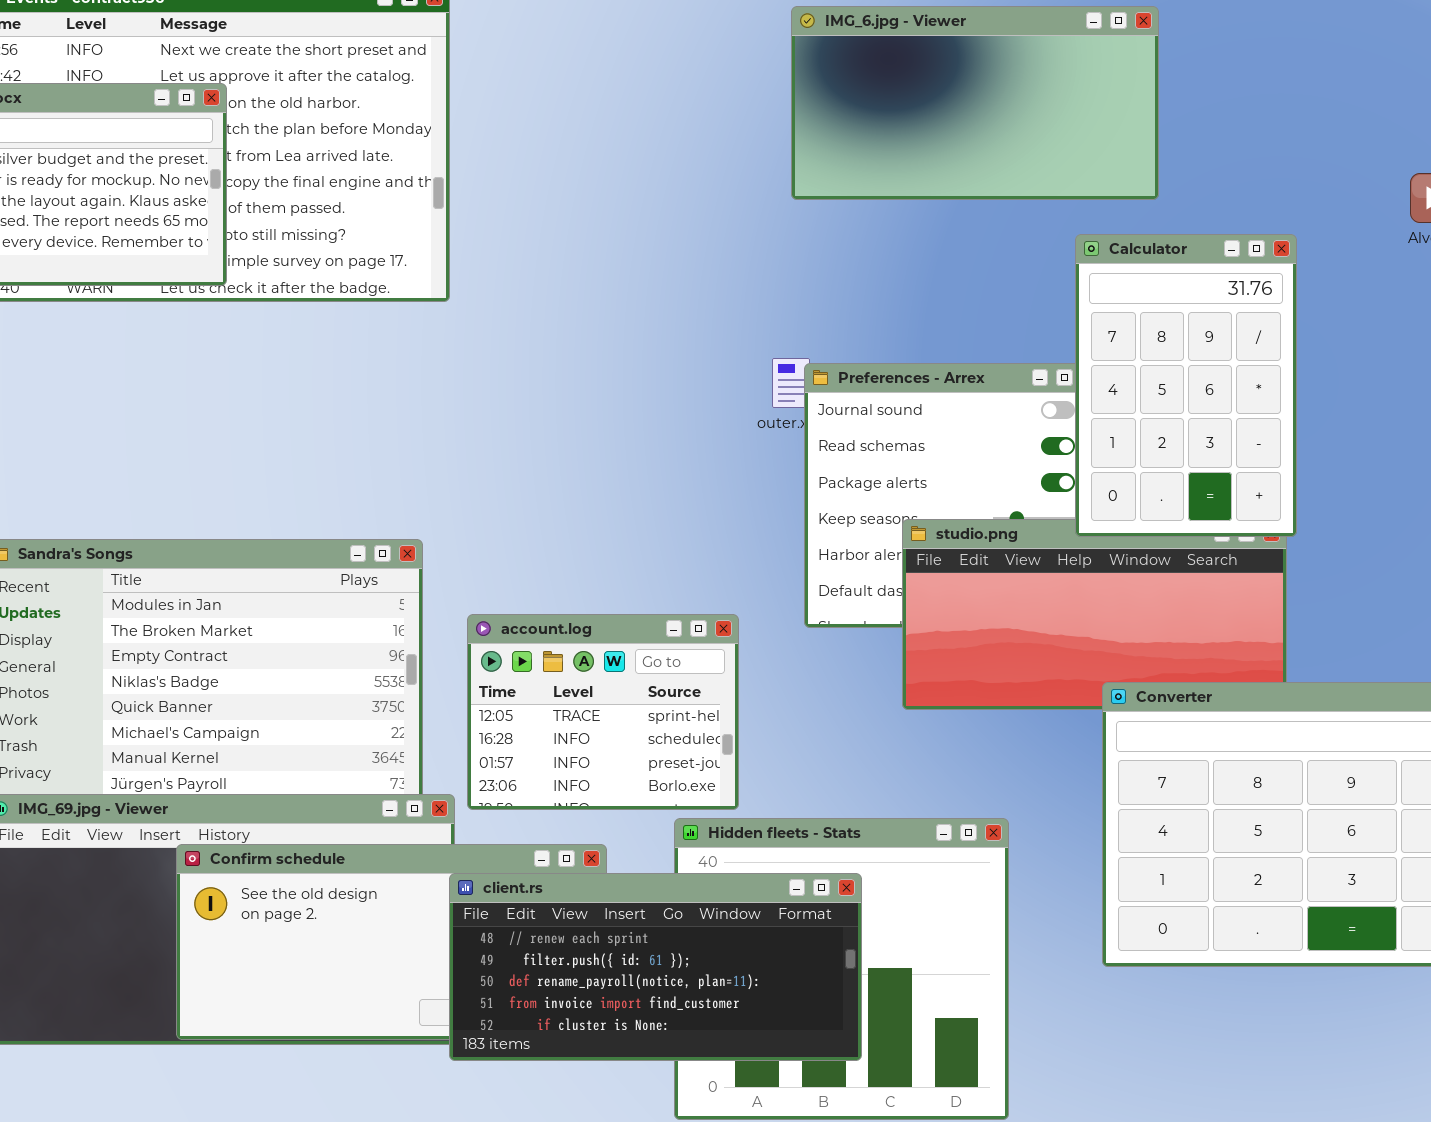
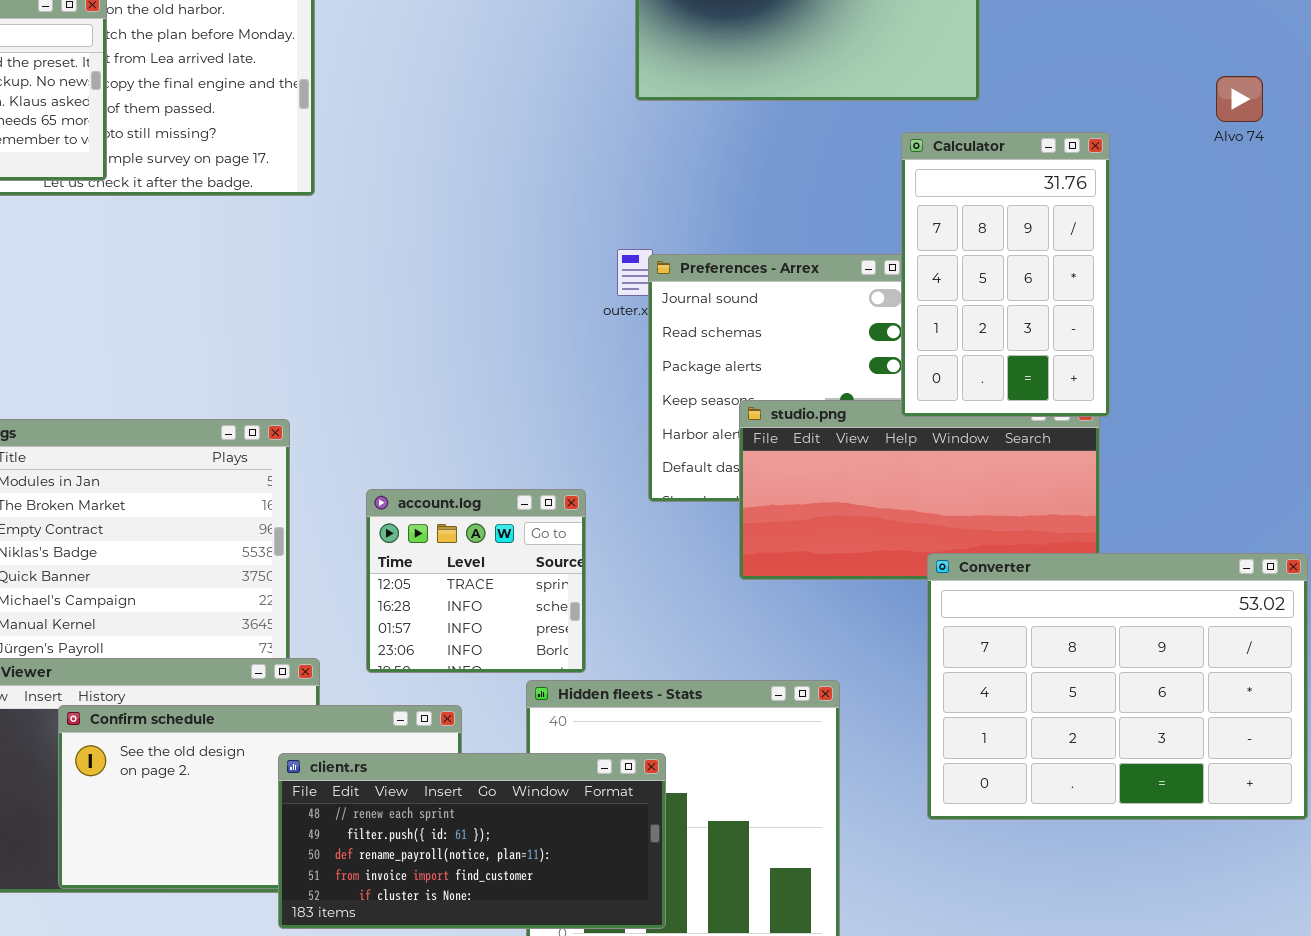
account.log: [467,614,739,810] -> [366,489,586,673], resized
client.rs: [449,873,862,1061] -> [278,753,666,929], moved

